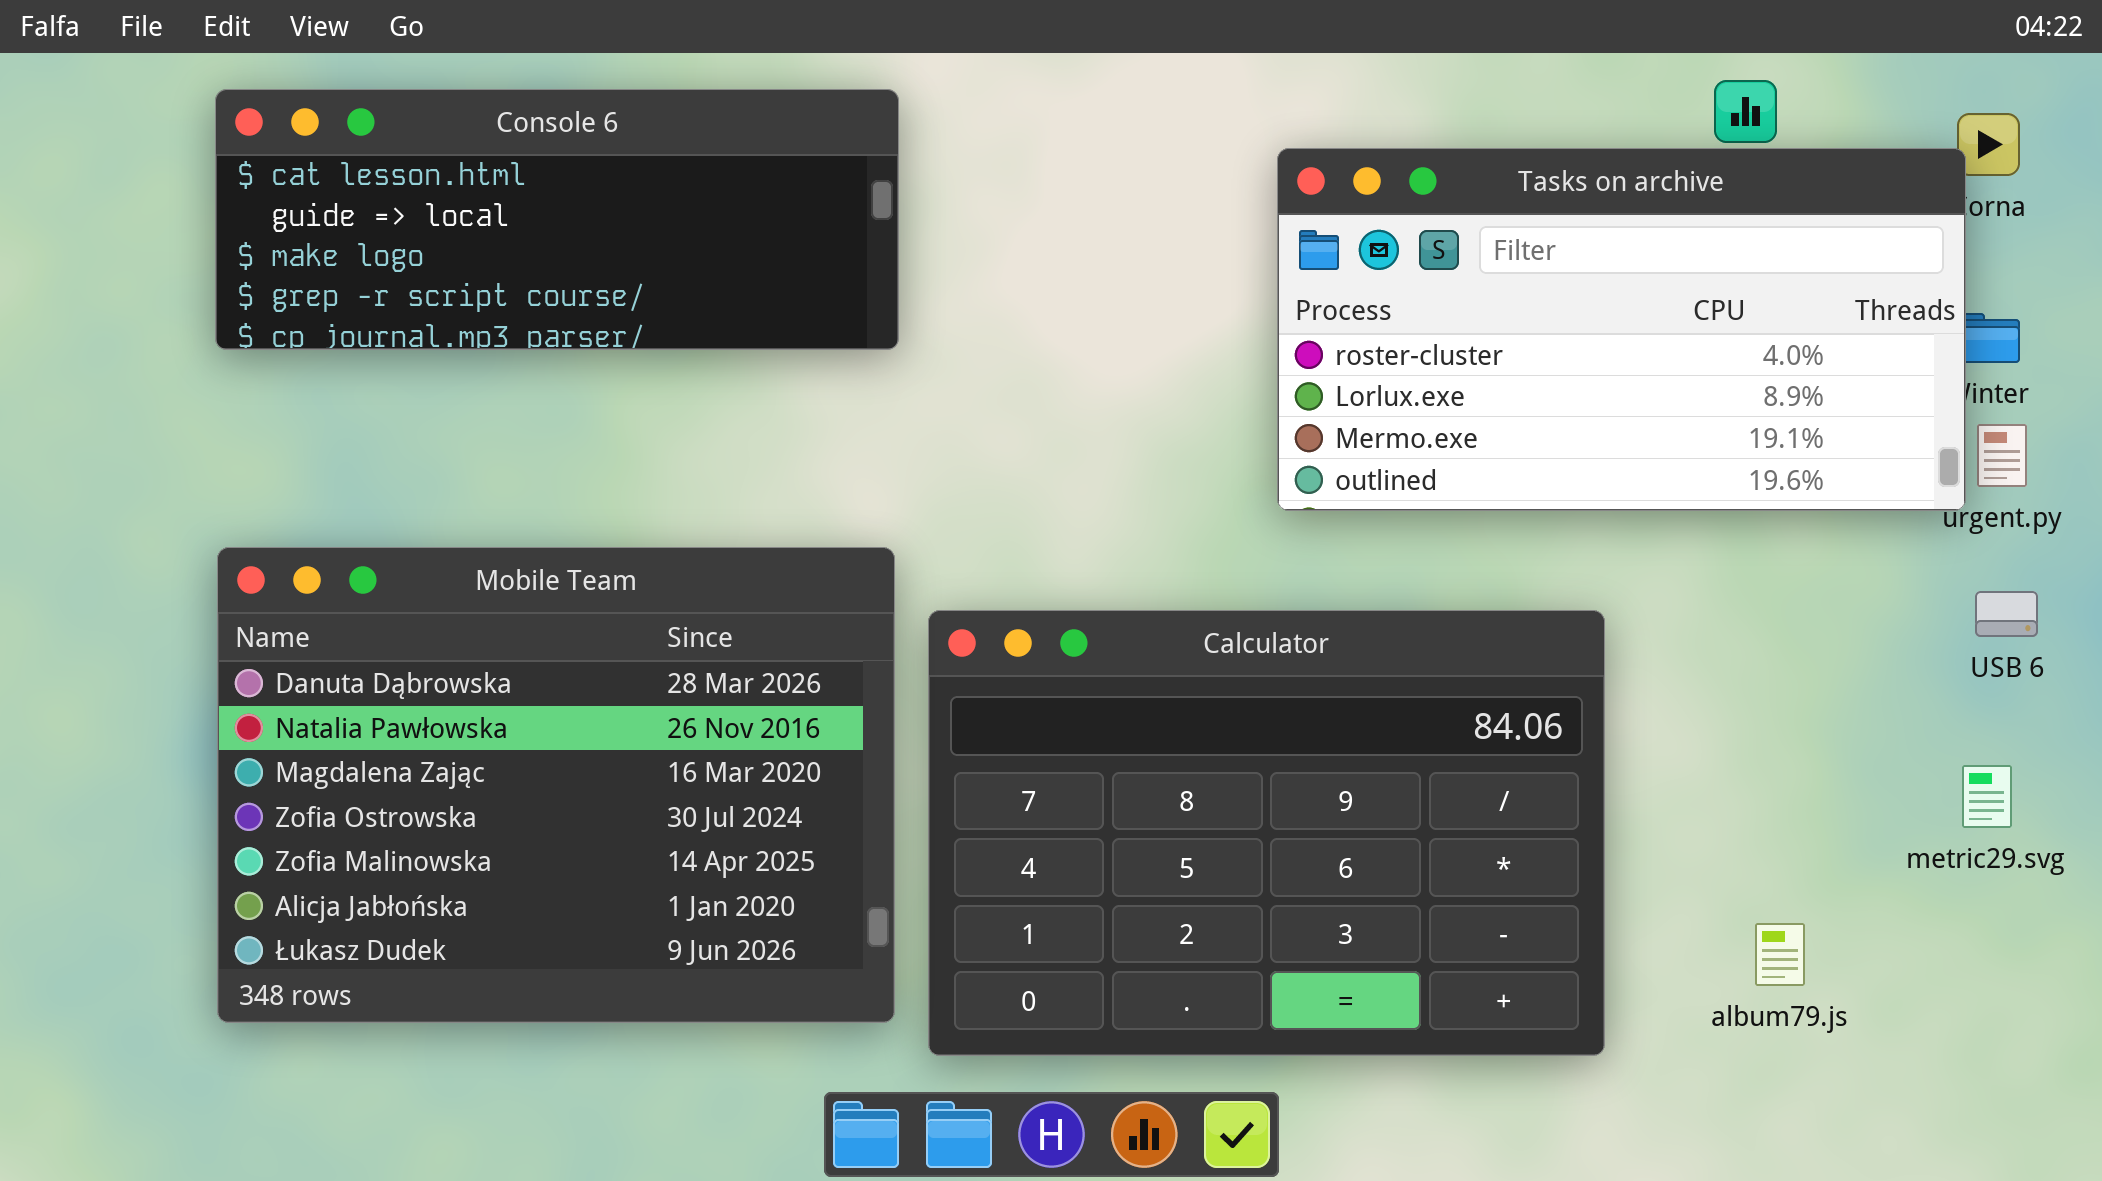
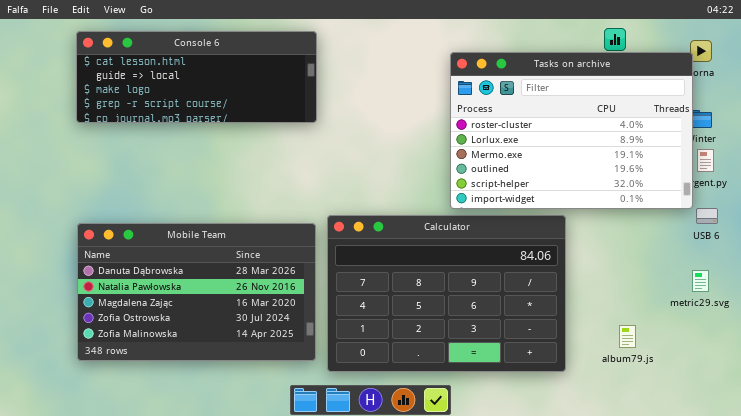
Tasks on archive: [1277,148,1966,511] -> [450,52,693,209], resized
Mobile Team: [217,547,895,1023] -> [77,223,316,361], resized

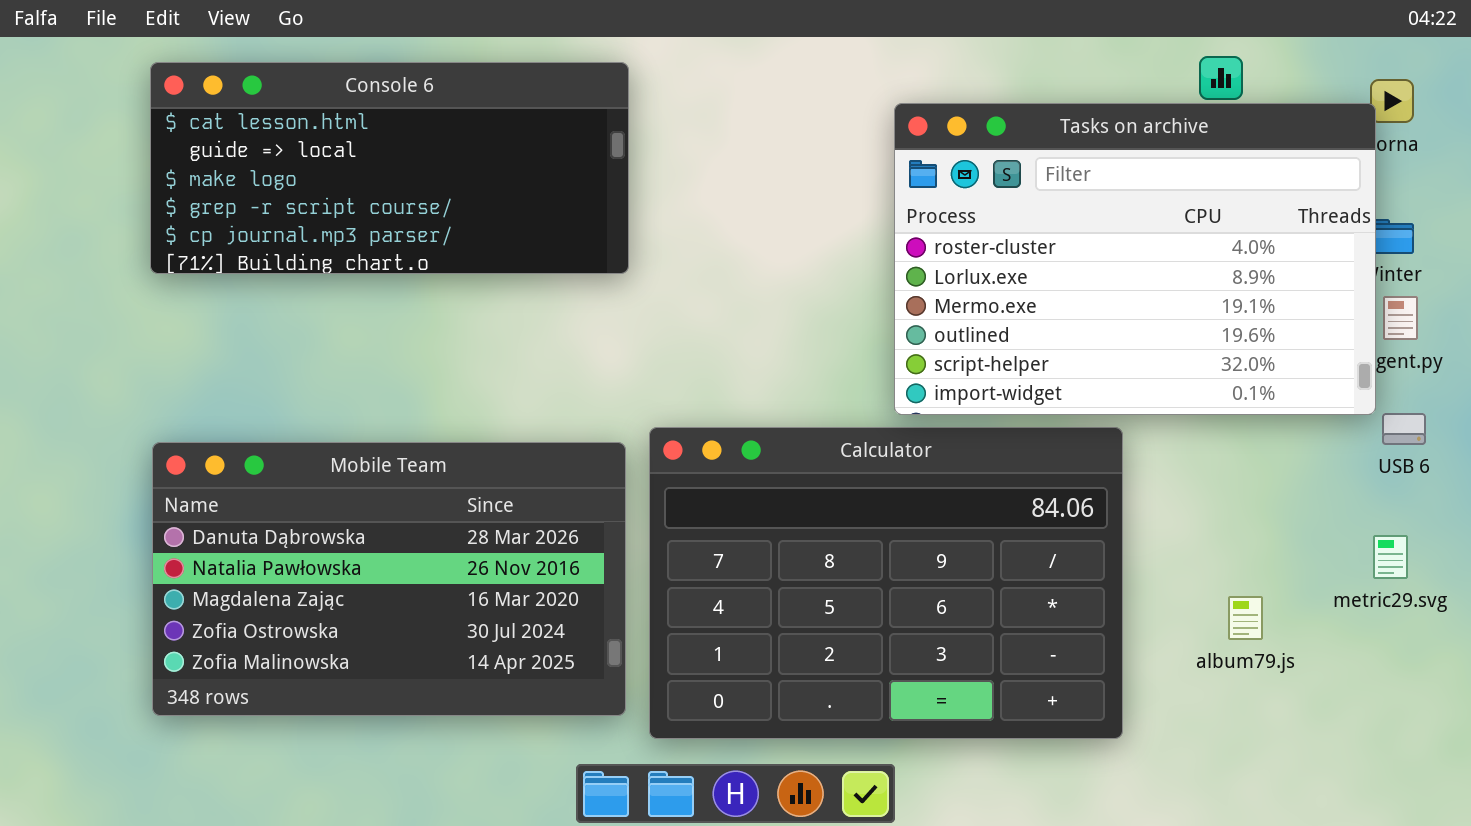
Console 6: [76,31,317,123] -> [150,62,629,274], resized
album79.js: [619,325,636,348] -> [1228,596,1263,640], moved

